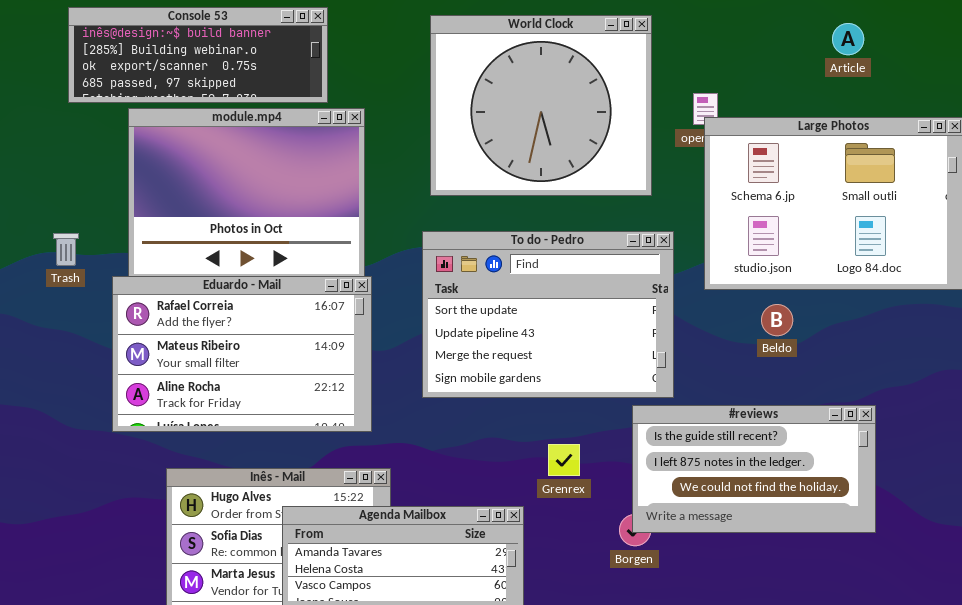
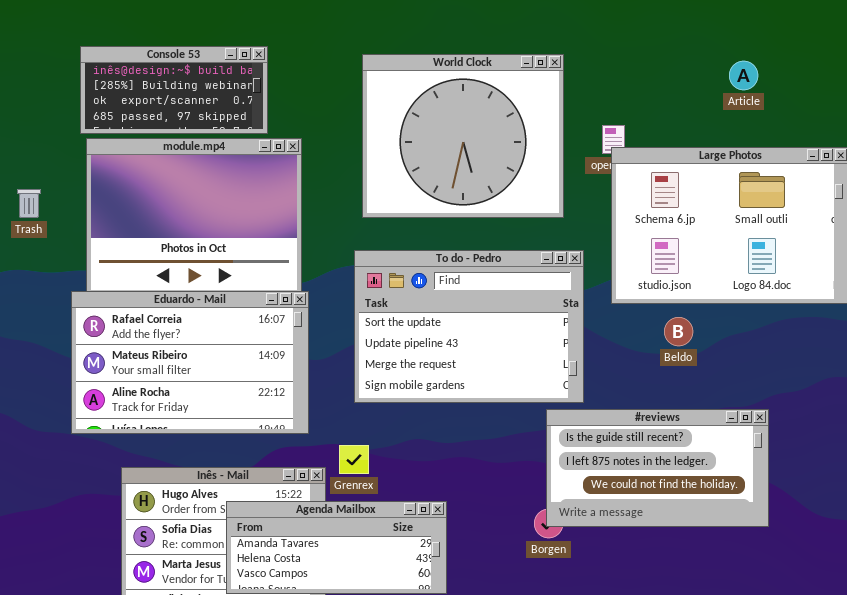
Console 53: [68,7,328,103] -> [80,46,268,134], resized
Trash: [53,233,79,266] -> [17,189,41,218], moved
Grenrex: [548,444,580,476] -> [339,445,369,474], moved

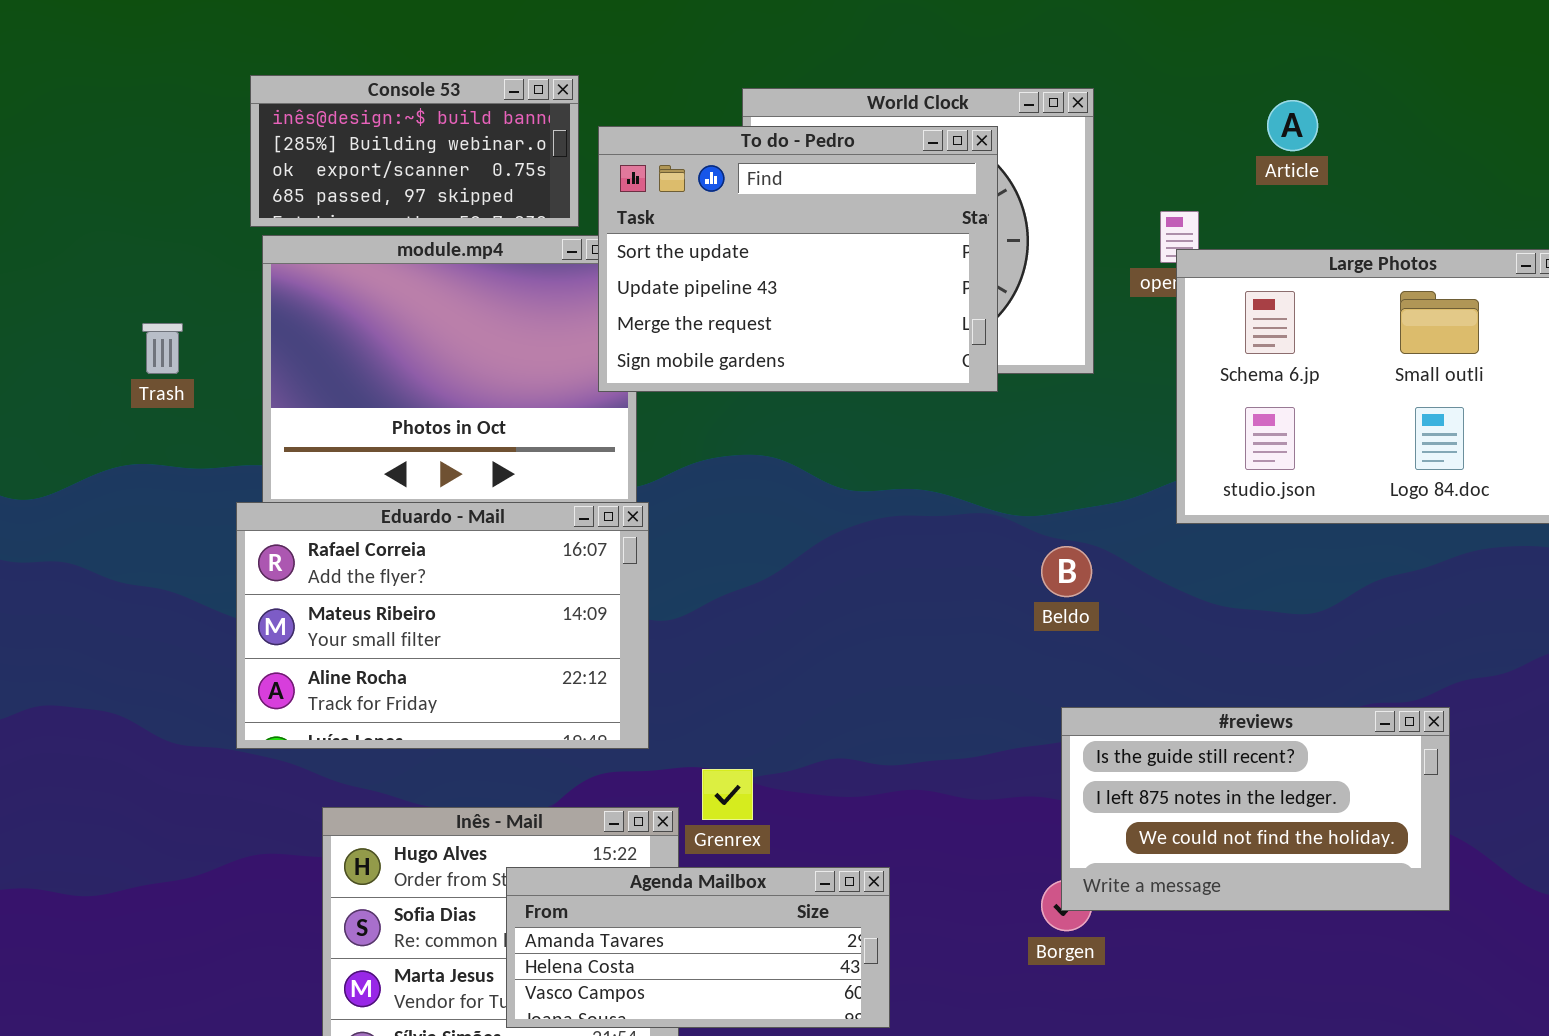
Article: [729,61,758,90] -> [1267,100,1318,151], moved
To do - Pedro: [354,250,584,403] -> [598,126,998,392], moved
Beldo: [664,317,693,346] -> [1041,546,1092,597], moved

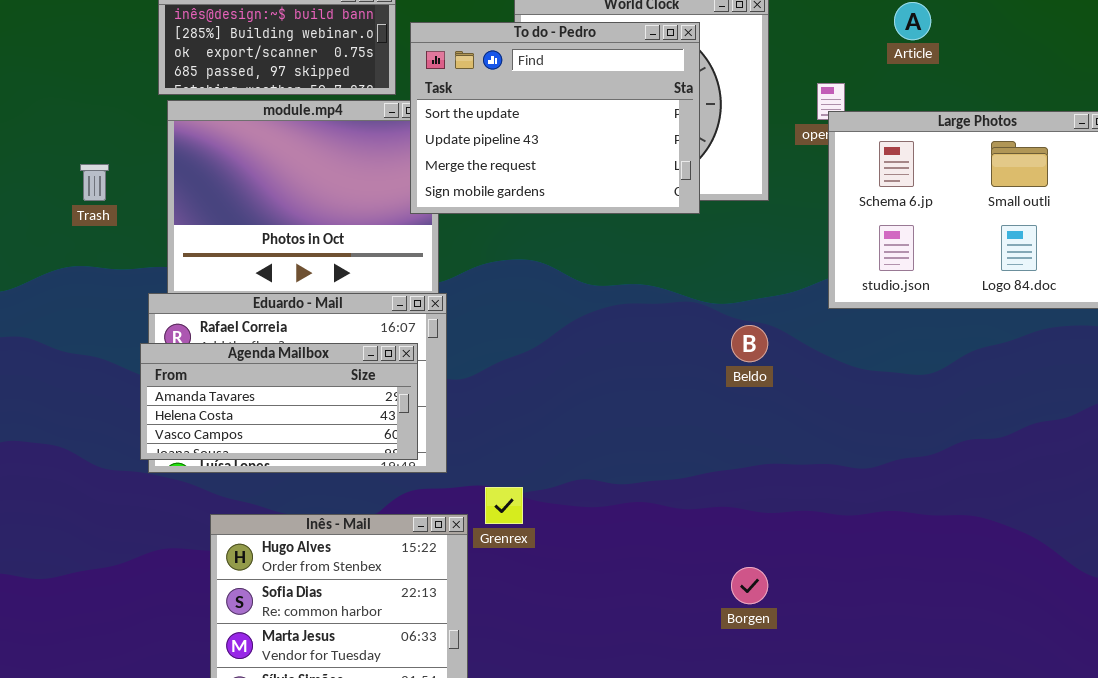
#reviews: [1061,707,1450,911] -> none, closed
Agenda Mailbox: [506,867,890,1028] -> [140,343,418,460], moved

